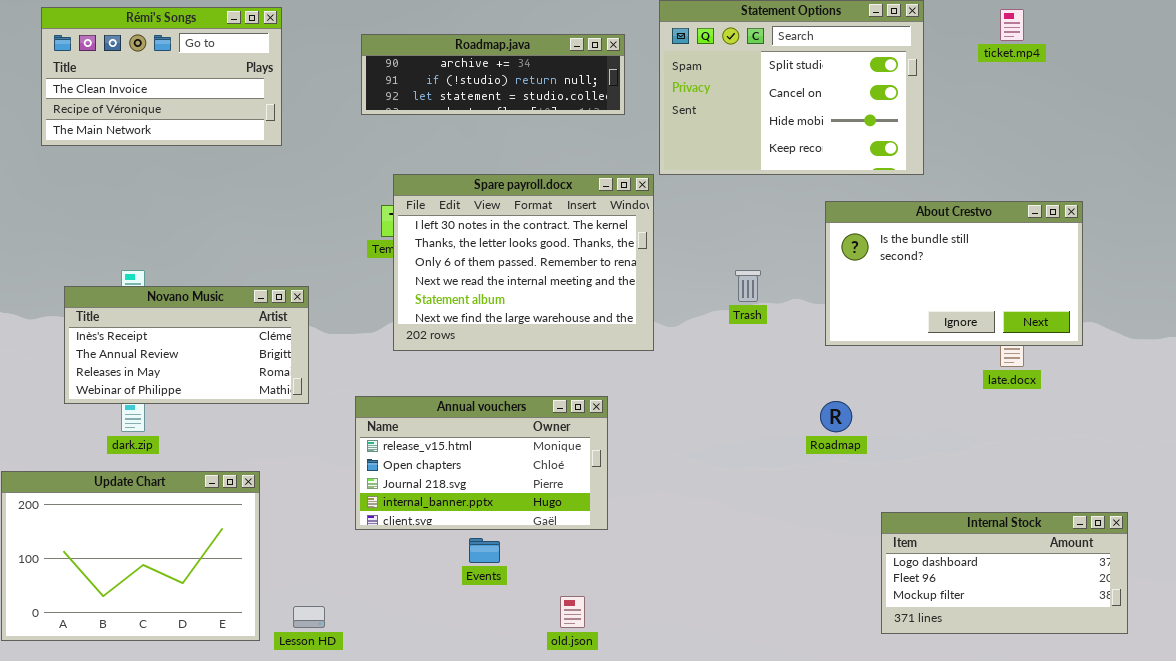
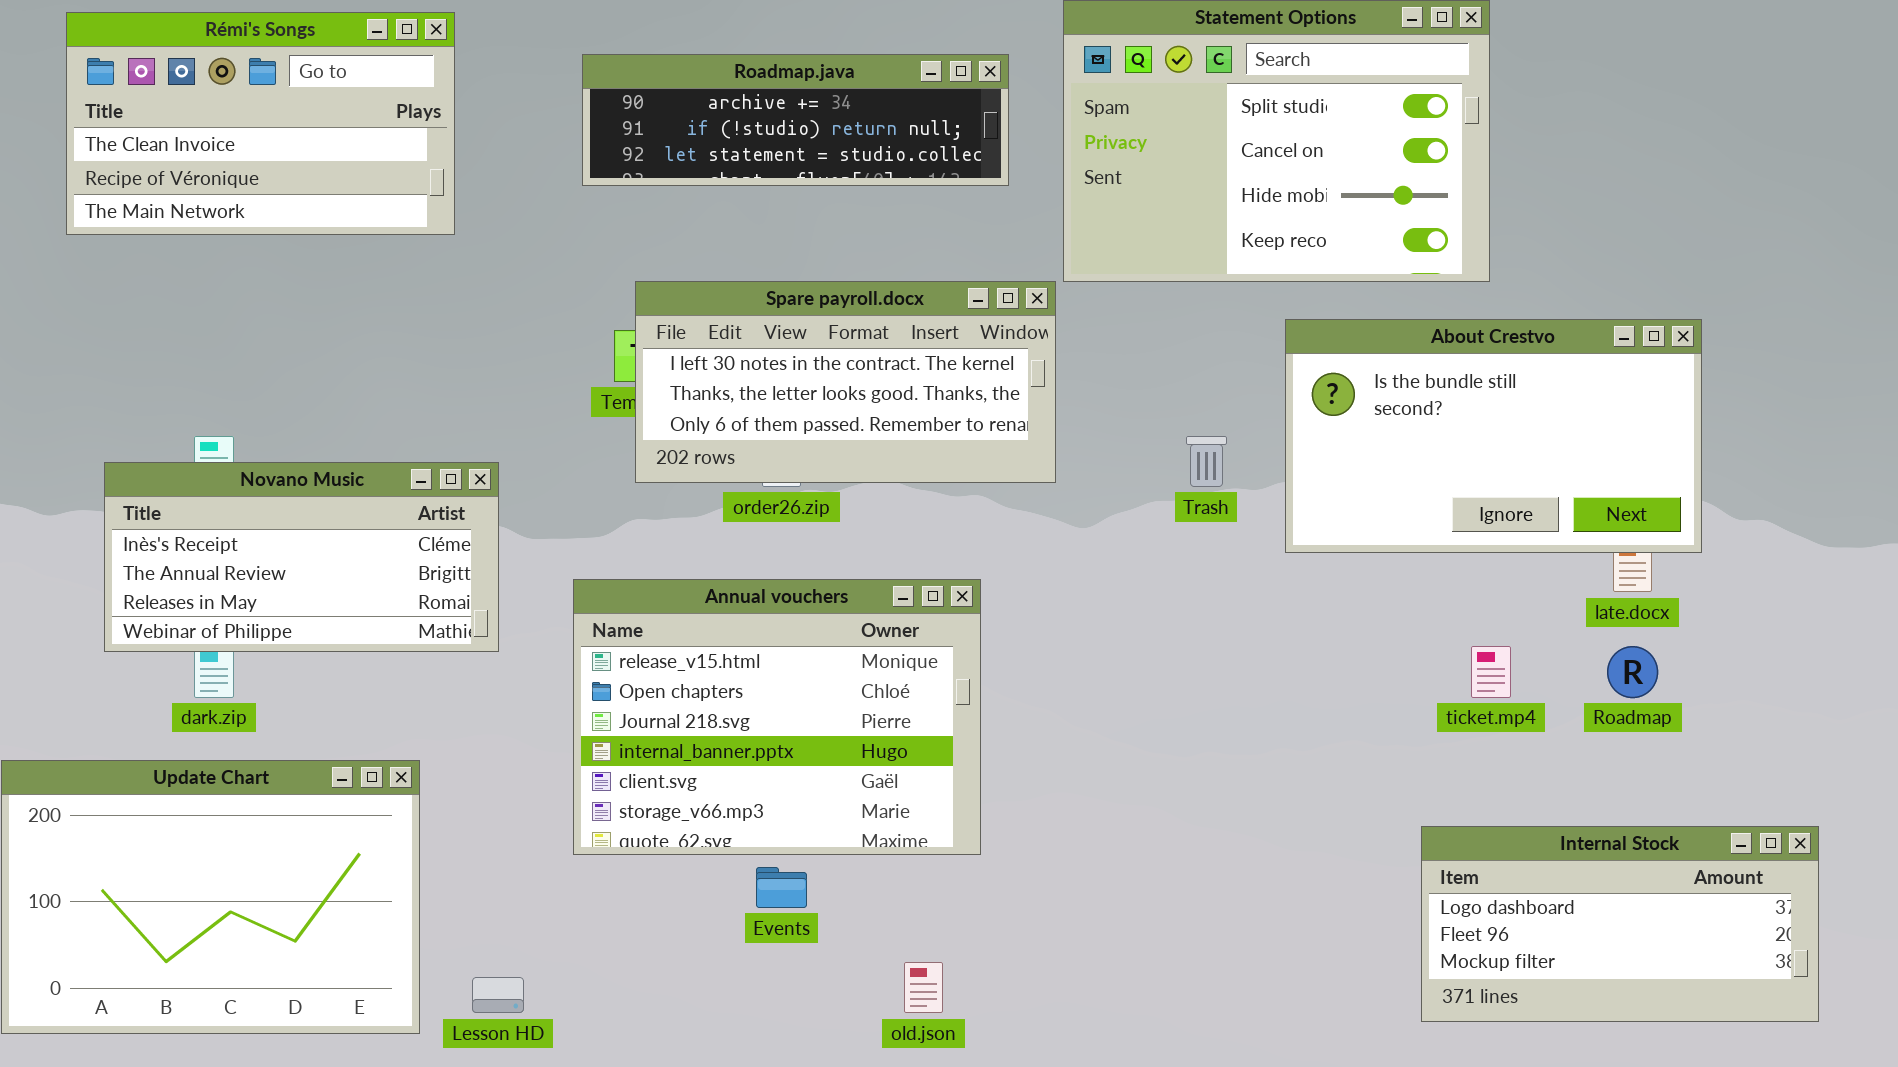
ticket.mp4: [1000,9,1024,41] -> [1471,646,1511,698], moved
Spare payroll.docx: [393,174,654,351] -> [635,281,1056,483], resized
About Crestvo: [825,201,1083,346] -> [1285,319,1702,553], moved
Annual vouchers: [355,396,608,530] -> [573,579,981,855], resized
Roadmap: [820,401,852,432] -> [1607,646,1658,698], moved

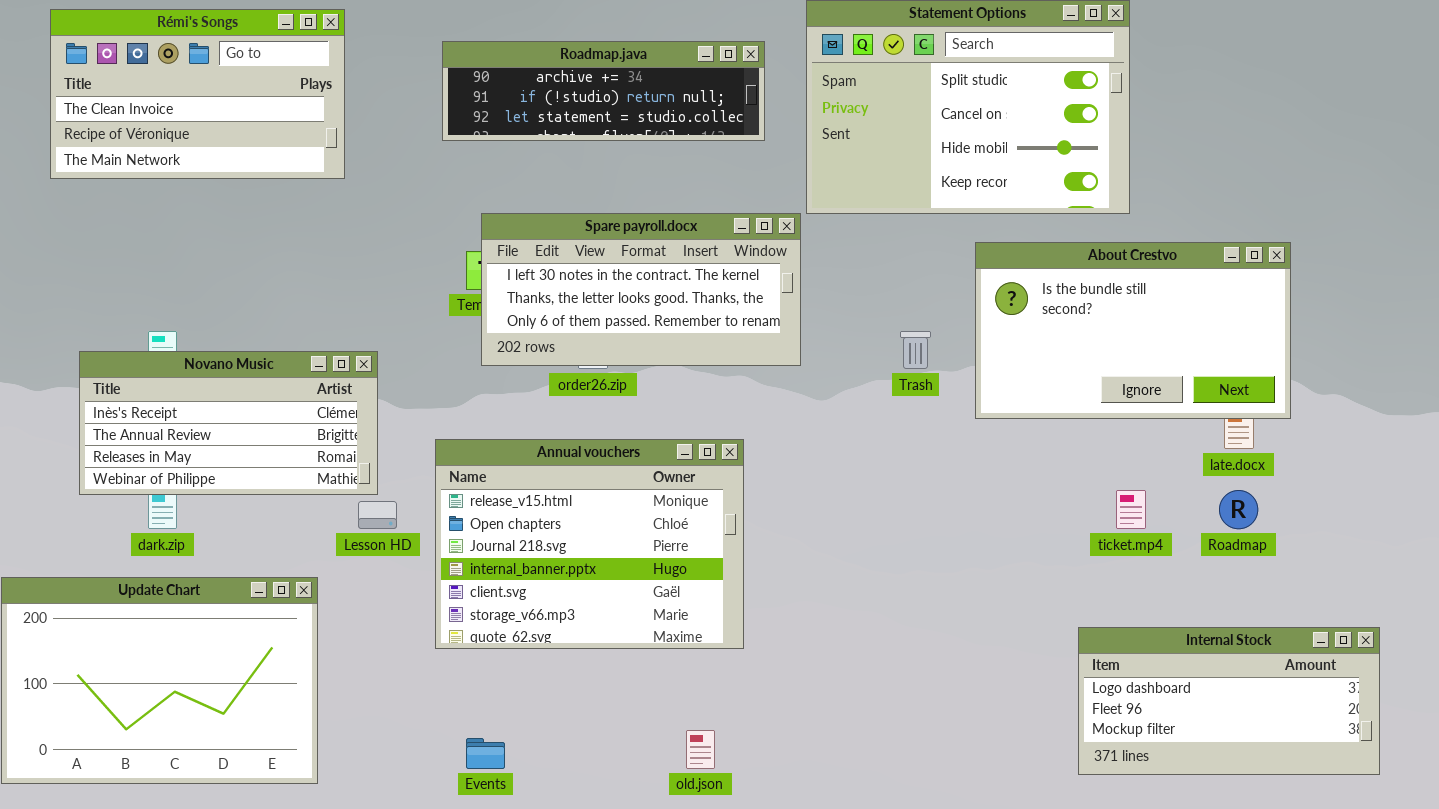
Events: [756,867,807,908] -> [466,738,505,769], moved
Lesson HD: [472,977,524,1013] -> [358,501,397,529], moved

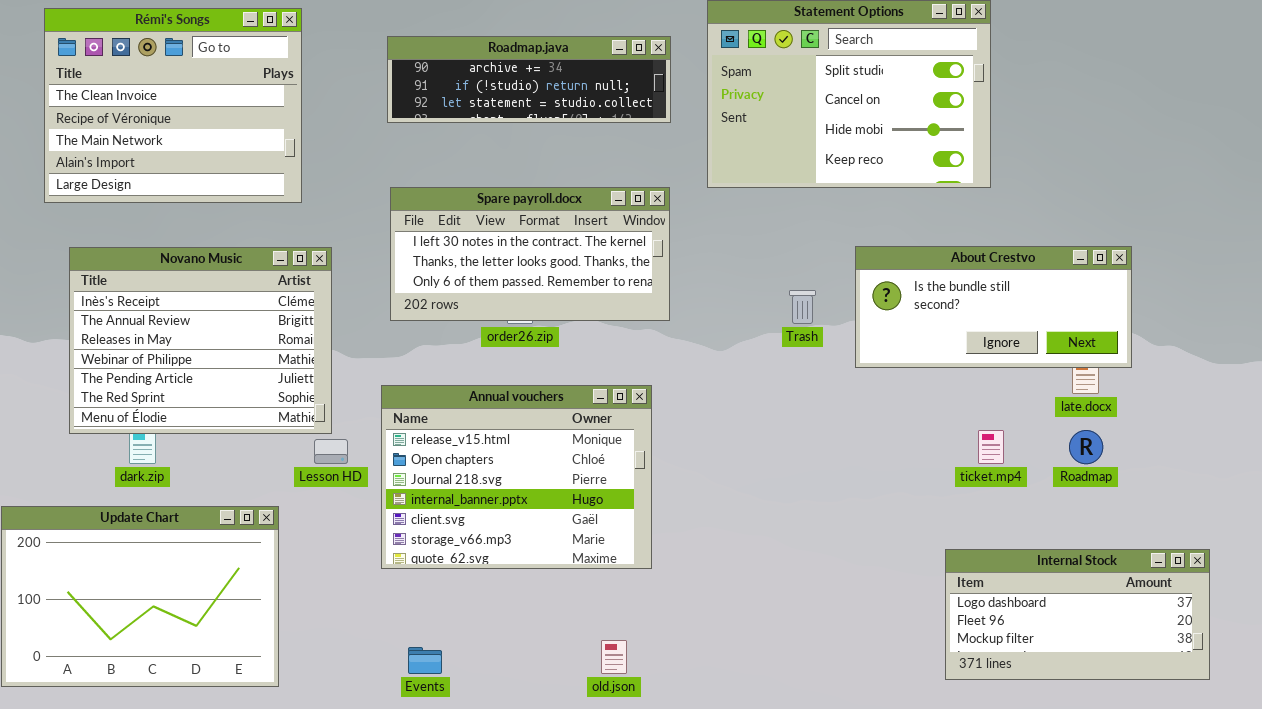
Rémi's Songs: [50,9,345,179] -> [44,8,302,203], resized
Spare payroll.docx: [481,213,801,366] -> [390,187,670,321], moved
About Crestvo: [975,242,1291,419] -> [855,246,1132,368], resized
Novano Music: [79,351,378,495] -> [69,247,332,434], resized

